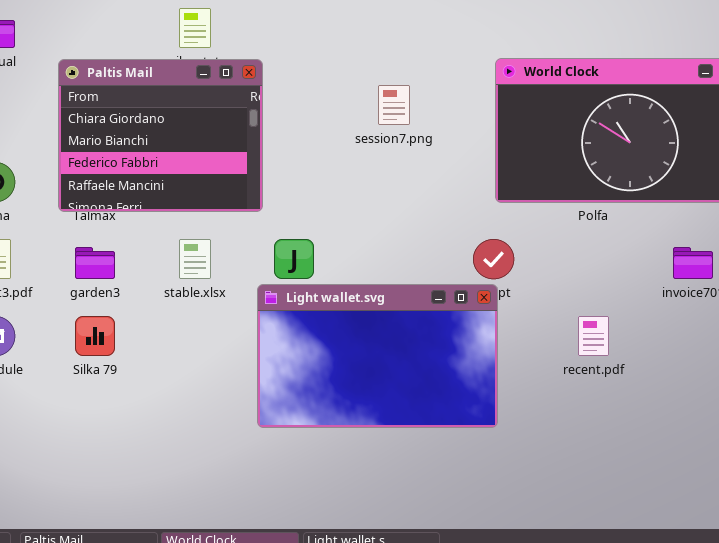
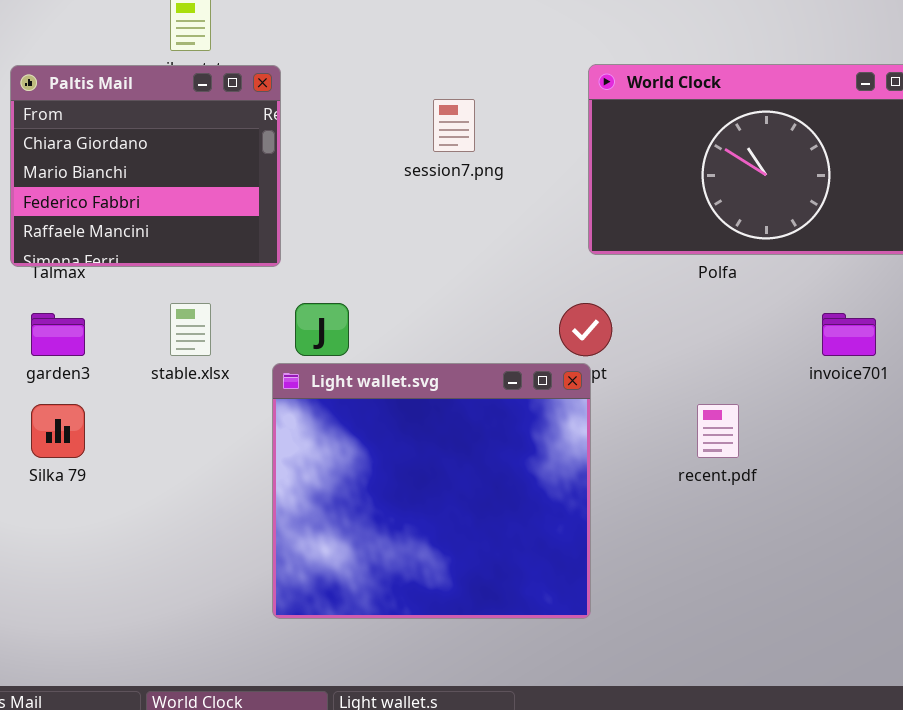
Light wallet.svg: [257,284,498,428] -> [272,363,591,619], resized

